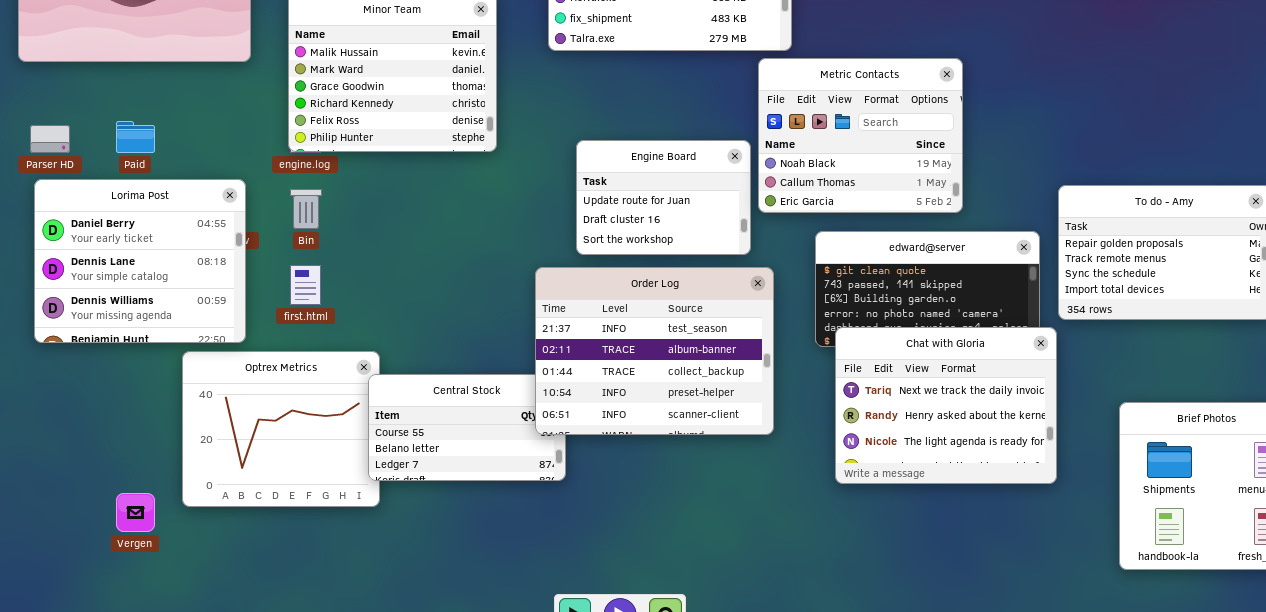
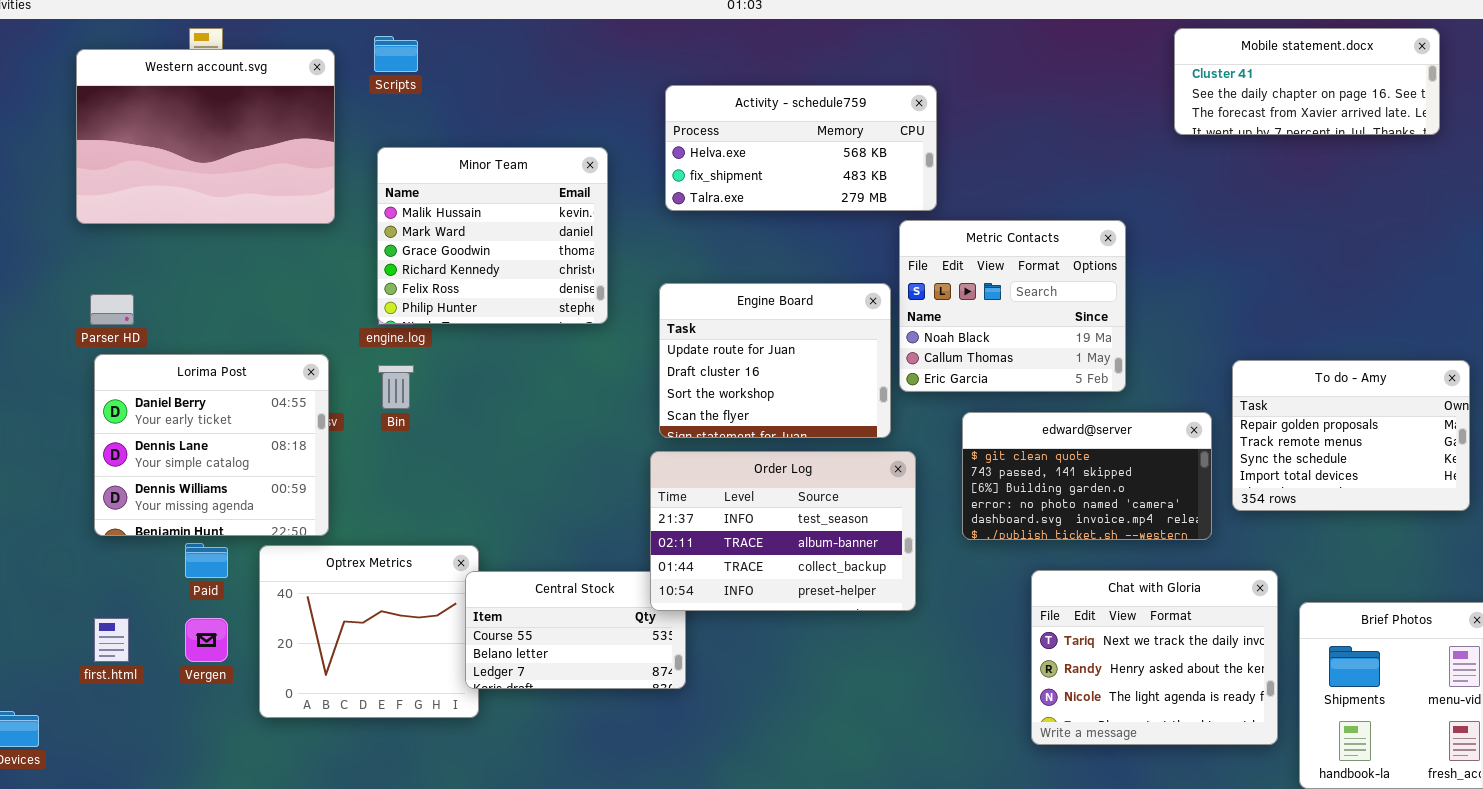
Paid: [116,121,155,153] -> [185,543,228,578], moved
Engine Board: [576,140,751,255] -> [659,283,891,438], resized
first.html: [290,265,321,305] -> [94,618,129,662], moved
Order Log: [535,267,774,435] -> [650,451,916,611], resized
Chat with Gloria: [835,327,1057,484] -> [1031,570,1278,745], moved
Vergen: [116,493,155,532] -> [185,618,228,662], moved

